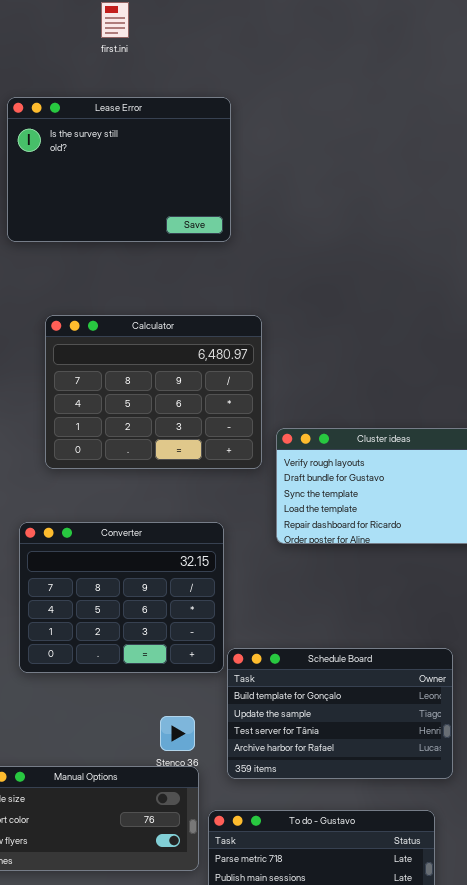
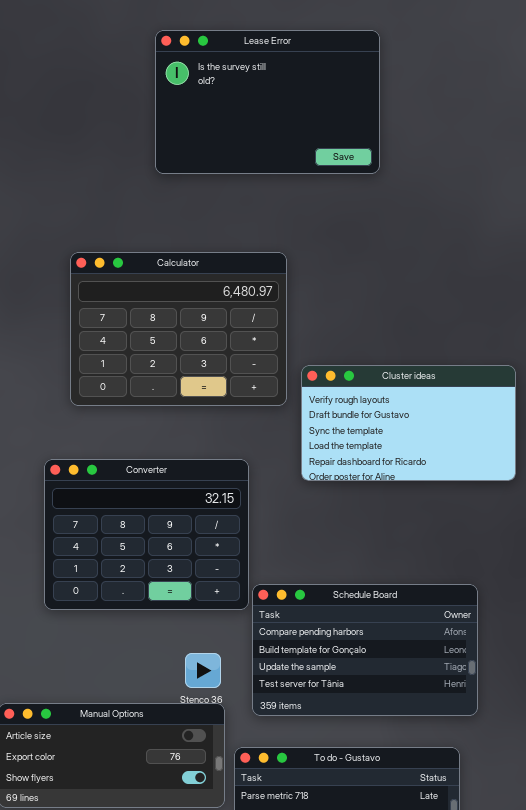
Lease Error: [7,97,231,242] -> [155,30,380,174], moved
Schedule Board: [227,648,453,779] -> [252,584,478,716], scrolled up 1 row

